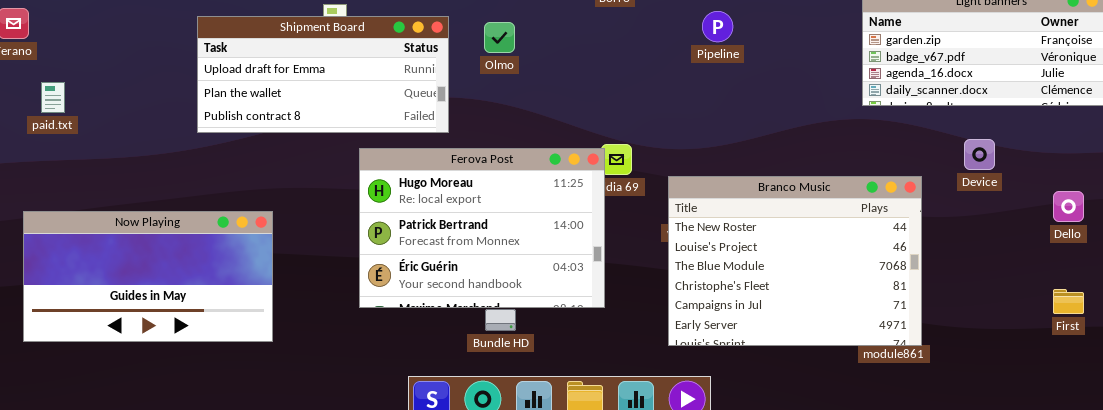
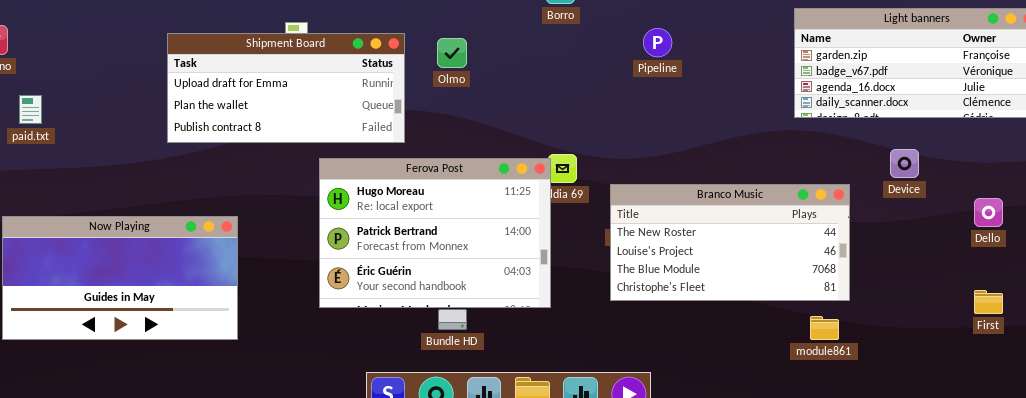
Branco Music: [668,176,922,346] -> [610,184,850,301], resized

